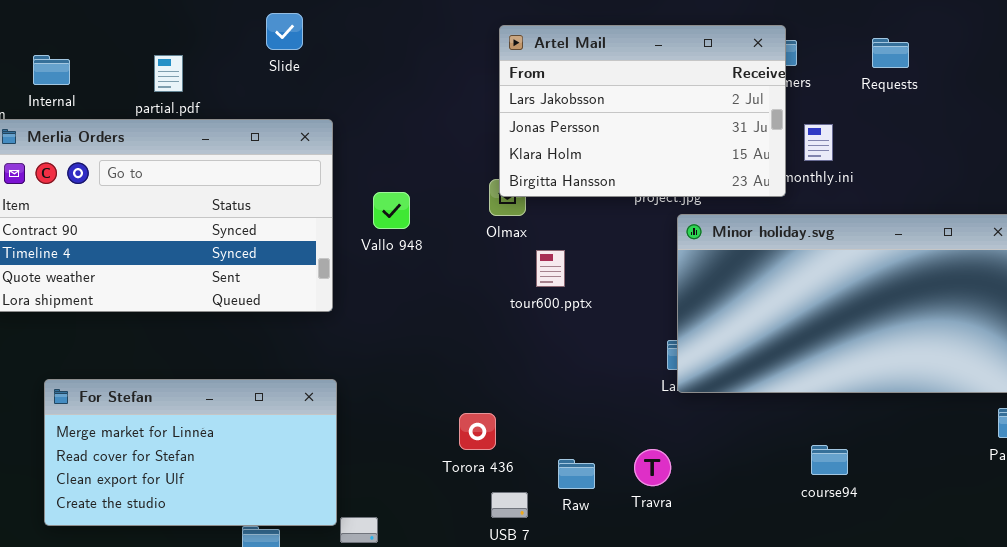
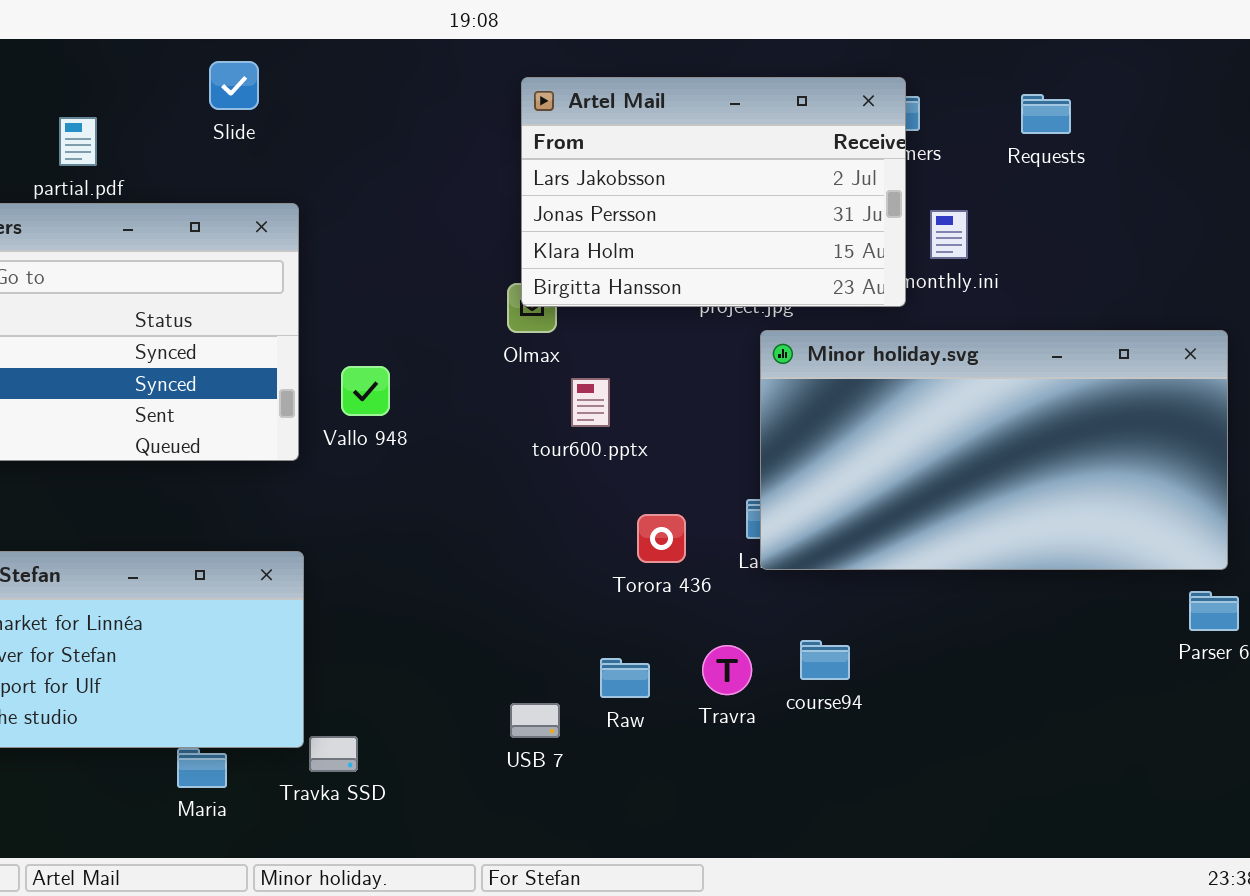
Vallo 948: [373,192,410,229] -> [341,366,390,416], moved
Torora 436: [459,413,496,450] -> [637,514,686,563], moved
course94: [811,445,848,475] -> [800,640,850,680], moved

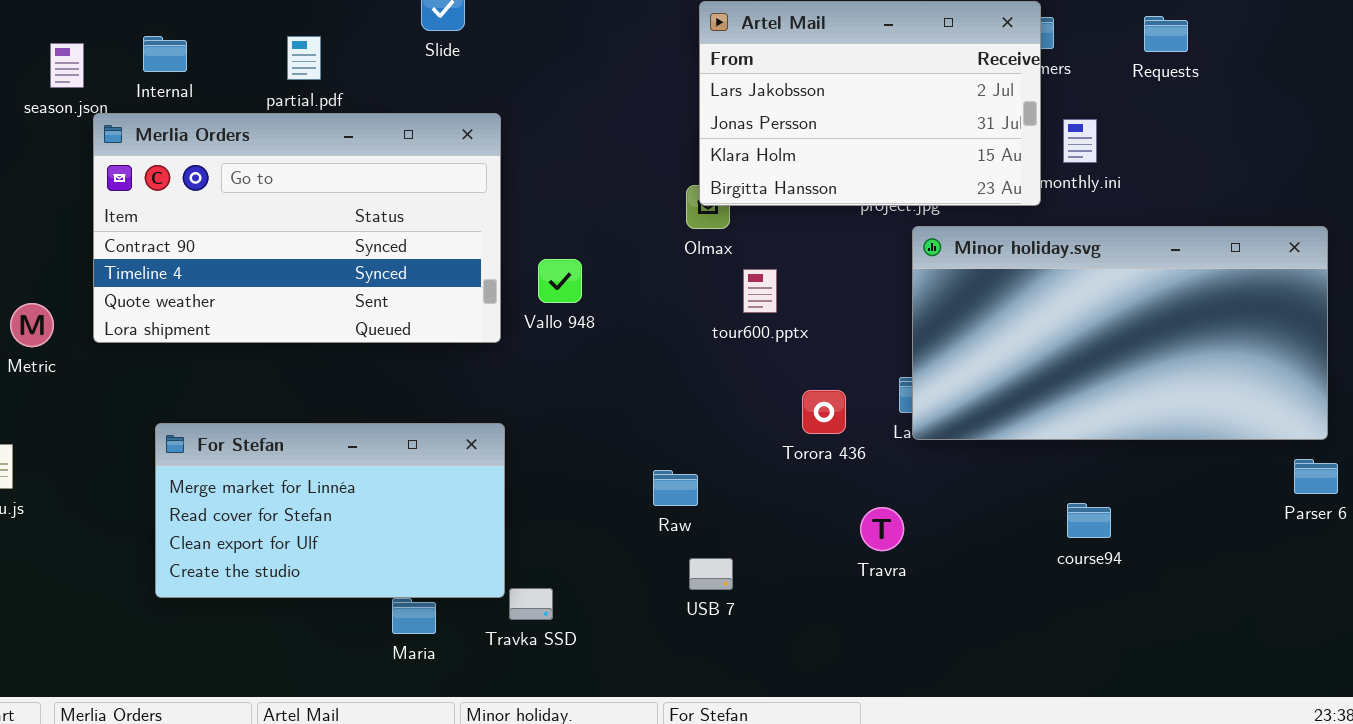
course94: [800,640,850,680] -> [1067,503,1111,538], moved
Raw: [600,658,650,698] -> [653,470,698,506], moved

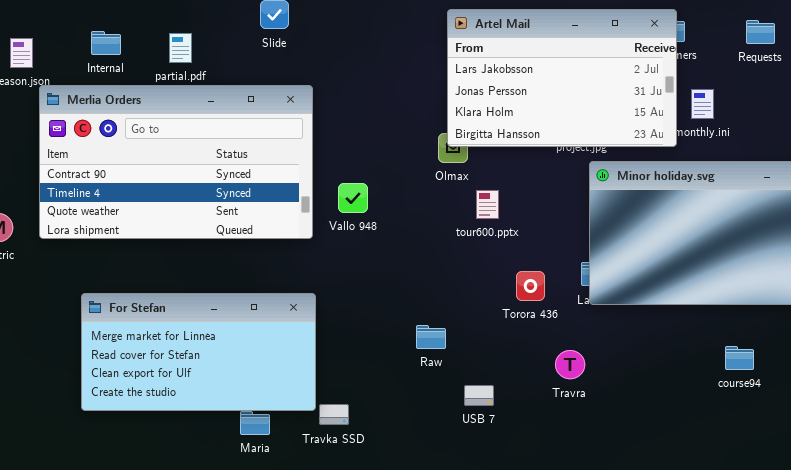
Internal: [143,36,187,72] -> [91,31,121,55], moved
course94: [1067,503,1111,538] -> [725,346,754,370], moved
USB 7: [689,558,733,590] -> [464,385,494,406], moved

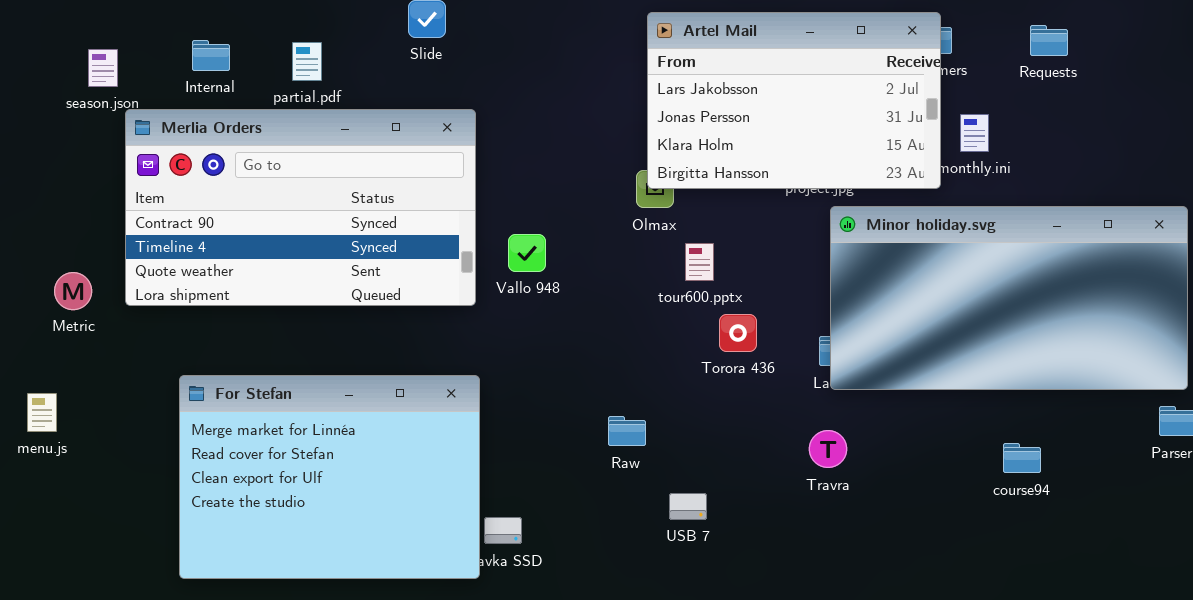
Torora 436: [516,271,545,301] -> [719,314,757,352], moved
For Stefan: [81,293,316,411] -> [179,375,480,579], resized
Travra: [555,350,585,379] -> [809,430,847,468], moved

